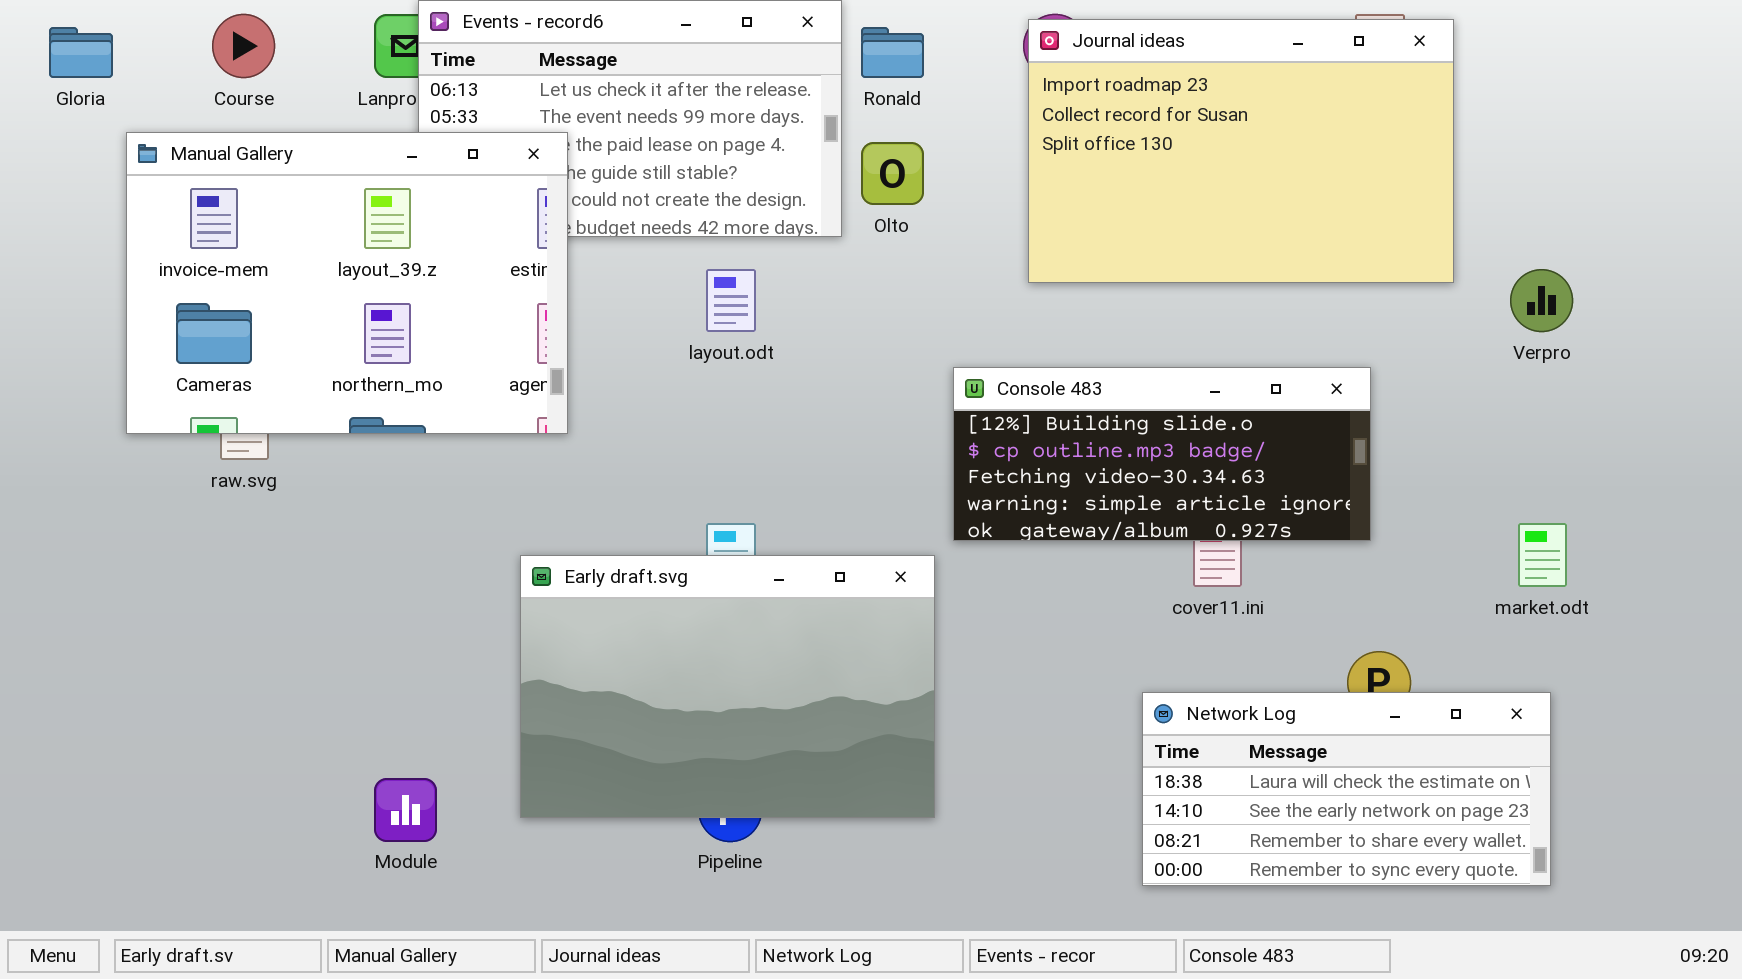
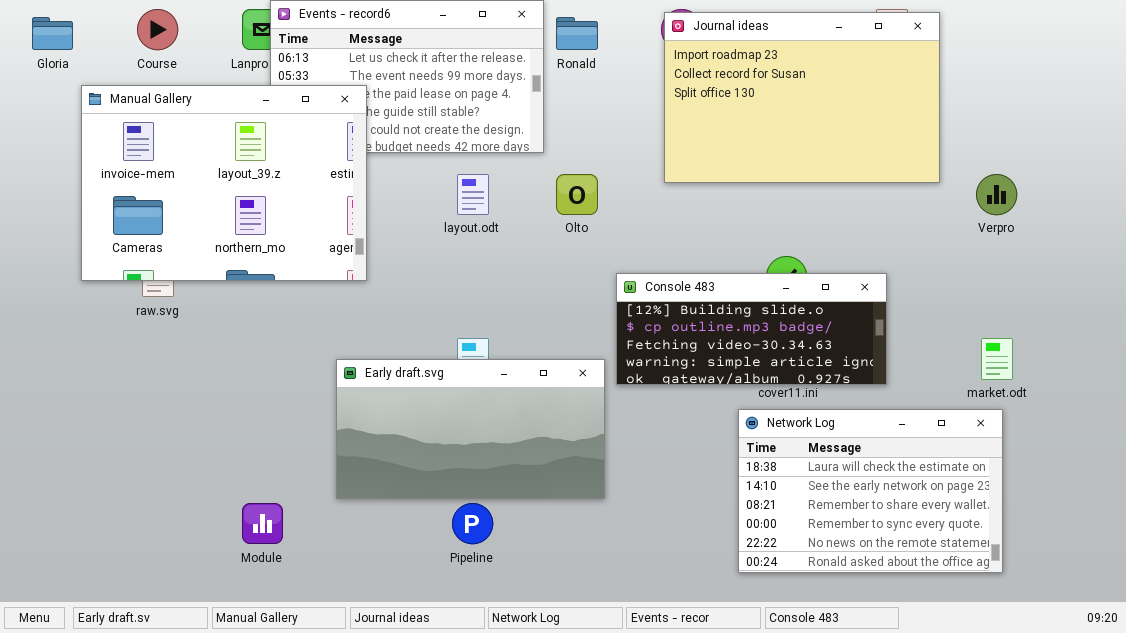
Olto: [861,142,924,205] -> [556,174,598,215], moved
Console 483: [953,367,1371,541] -> [616,273,887,385], moved
Early draft.svg: [520,555,935,818] -> [336,359,605,499], resized
Network Log: [1142,692,1551,886] -> [738,409,1003,573], resized

